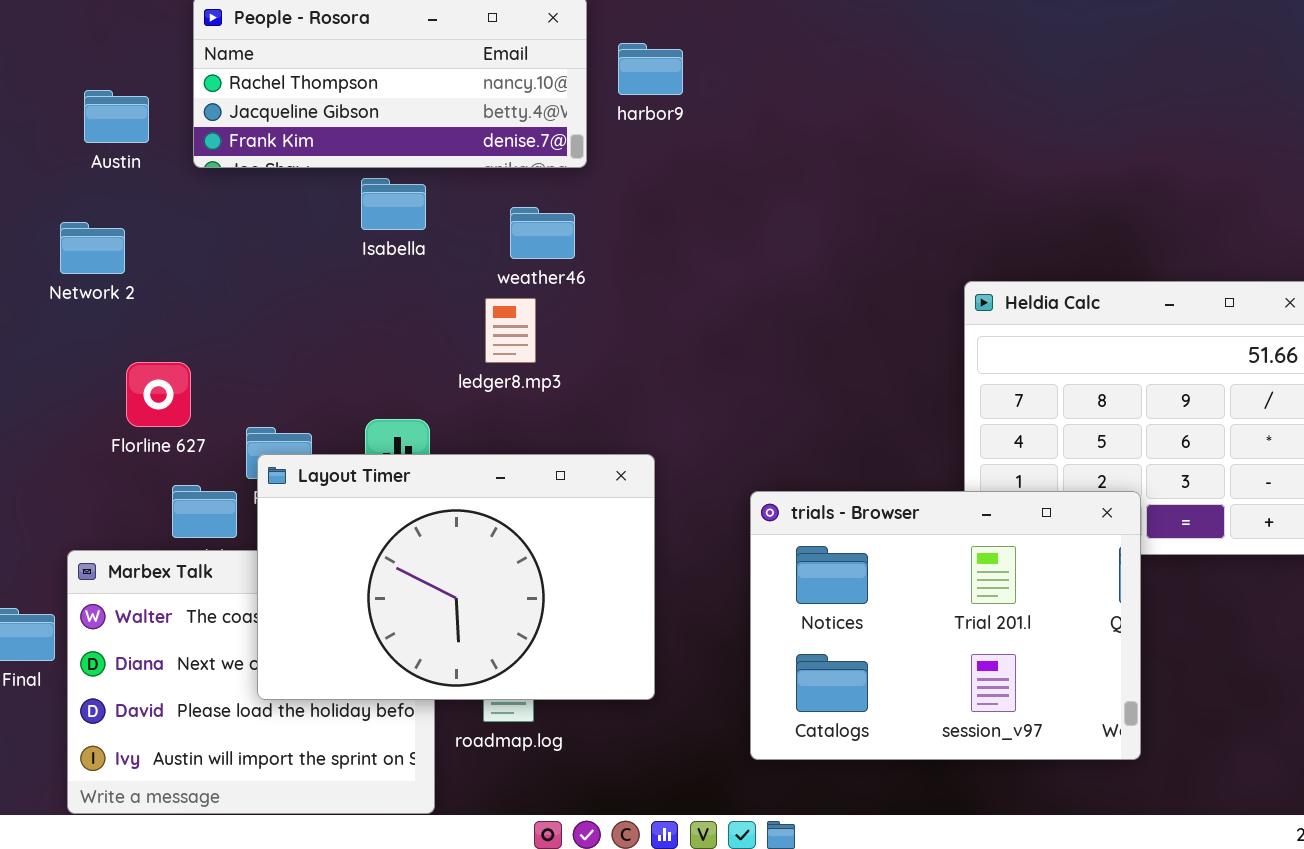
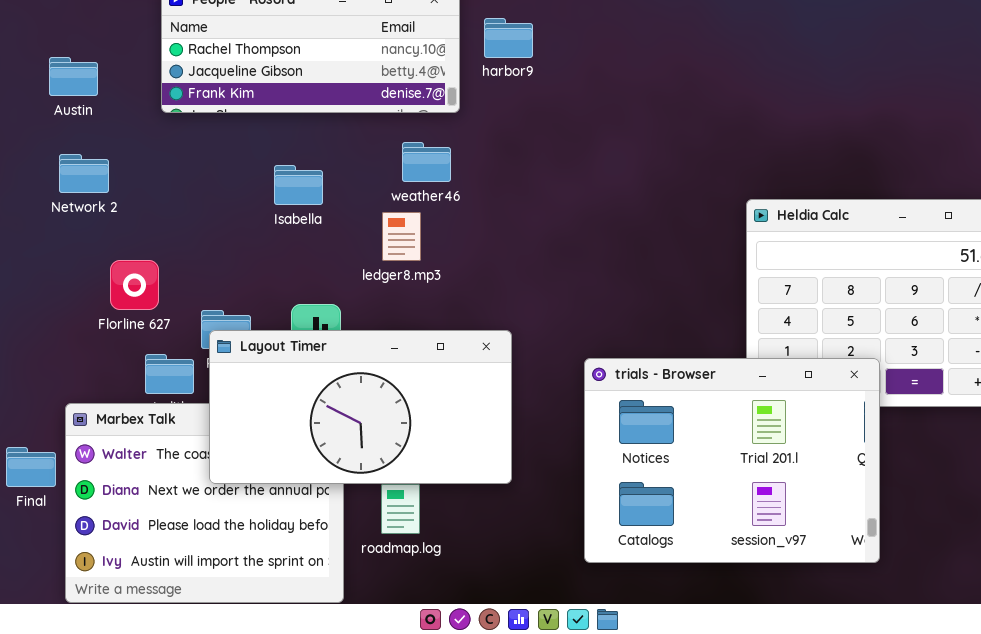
Austin: [84,90,149,143] -> [49,57,98,96], moved
Isabella: [361,178,426,230] -> [274,165,323,205], moved
Layout Timer: [257,454,655,700] -> [209,330,512,484], resized

